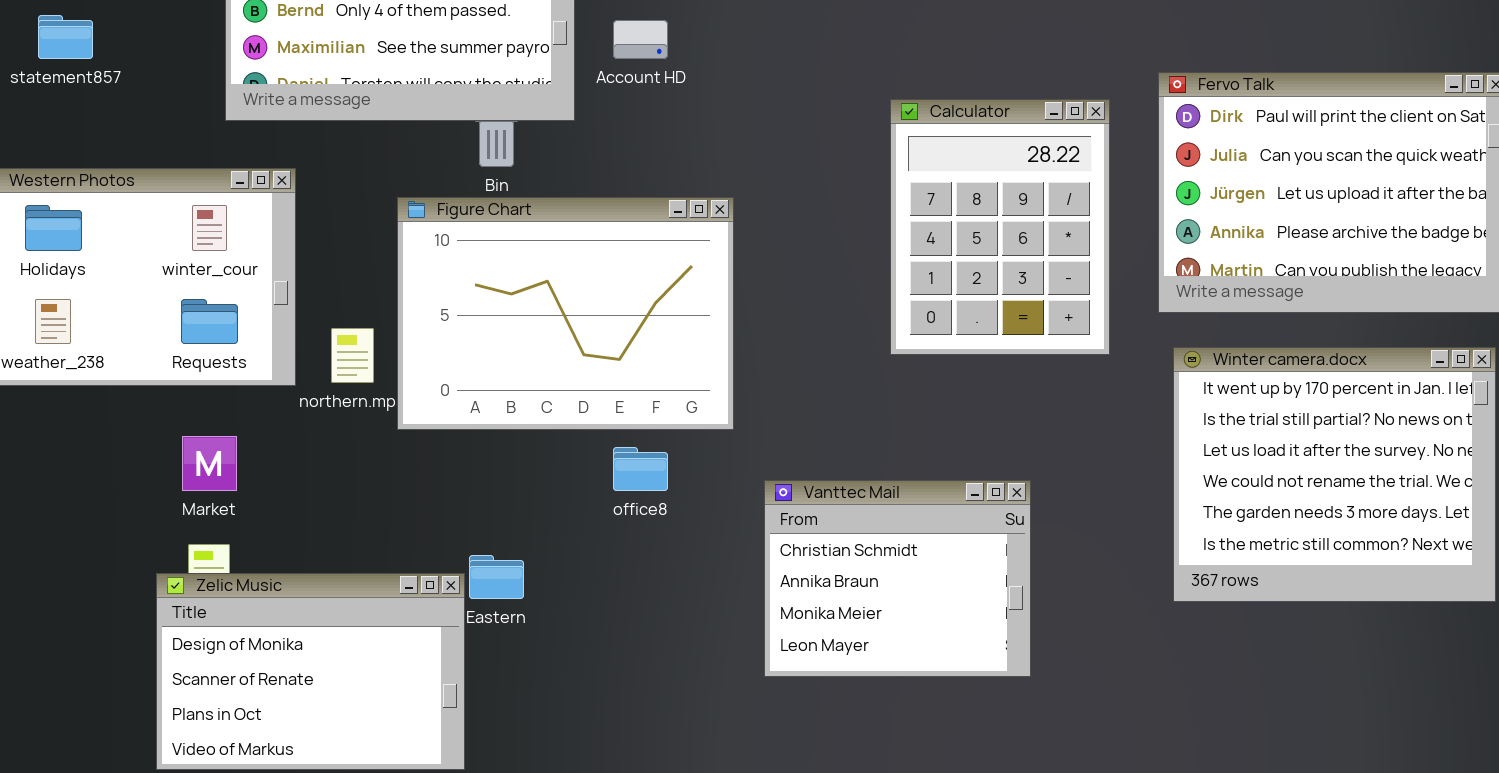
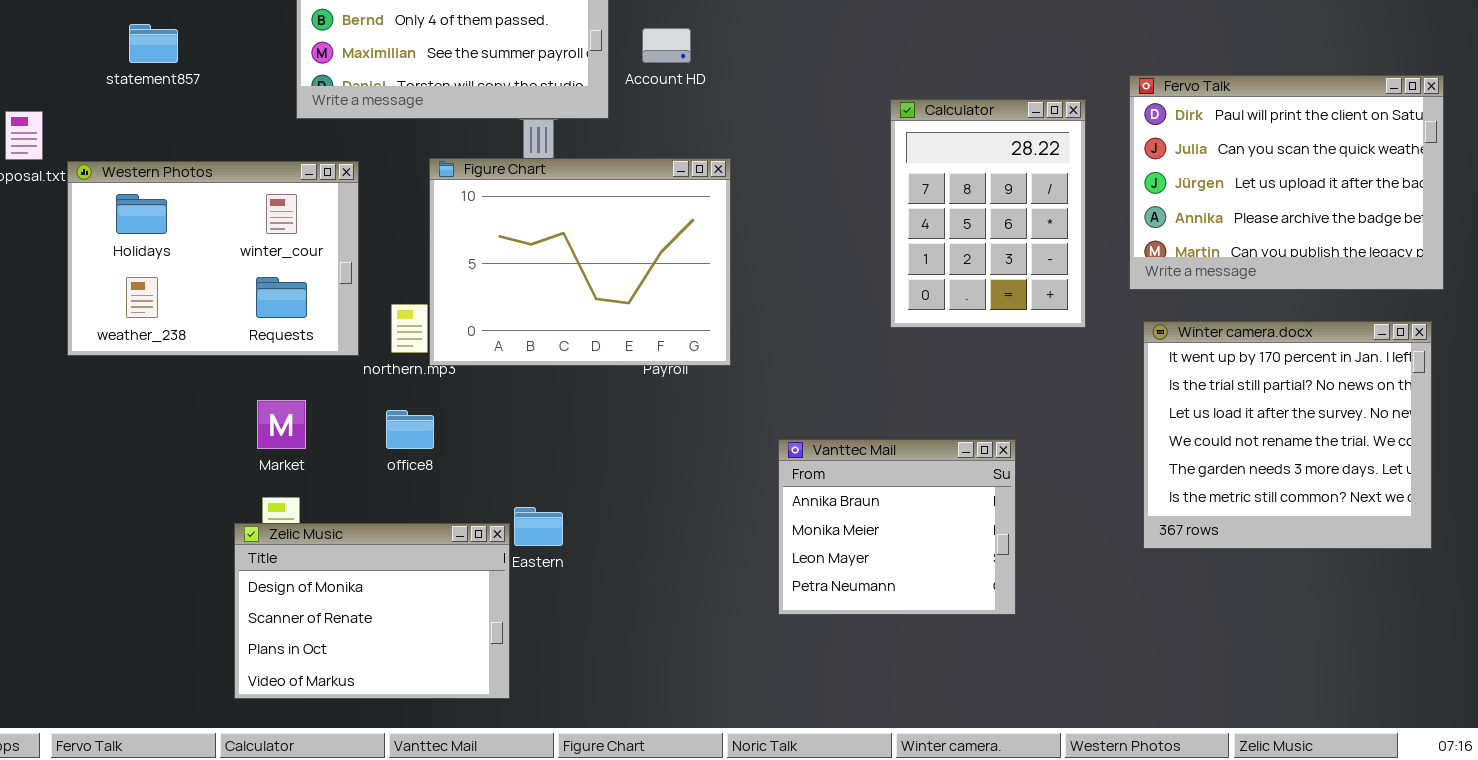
Figure Chart: [397,197,734,430] -> [429,158,731,366], moved
office8: [613,447,668,491] -> [386,410,434,449], moved
Vanttec Mail: [764,480,1031,677] -> [778,439,1016,615], scrolled down 1 row

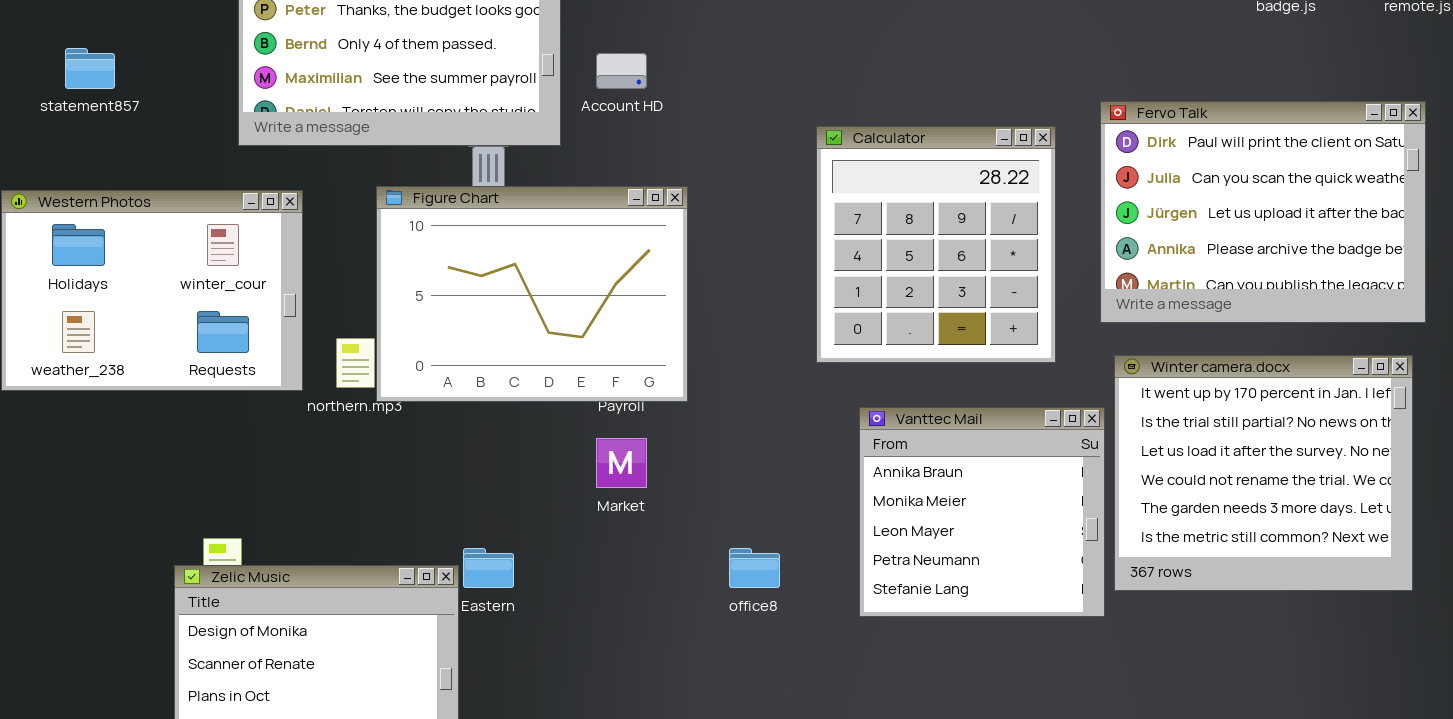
Calculator: [890,99,1086,328] -> [816,126,1056,363], resized
Market: [257,400,306,449] -> [596,438,647,488], moved
office8: [386,410,434,449] -> [729,548,780,588], moved
Vanttec Mail: [778,439,1016,615] -> [859,407,1105,617], moved, resized

